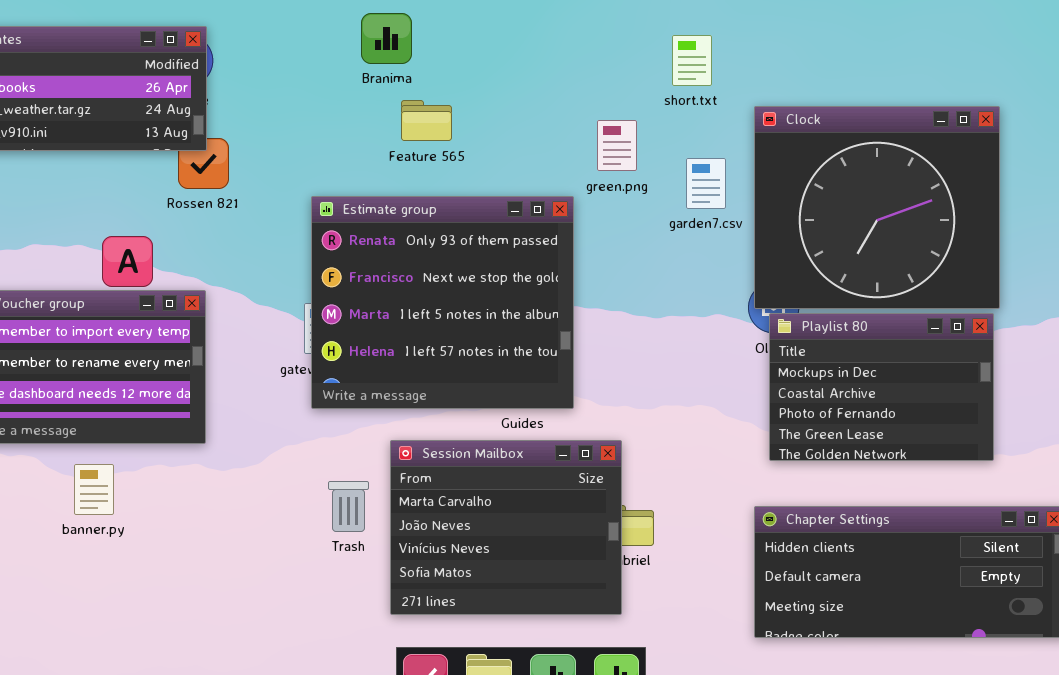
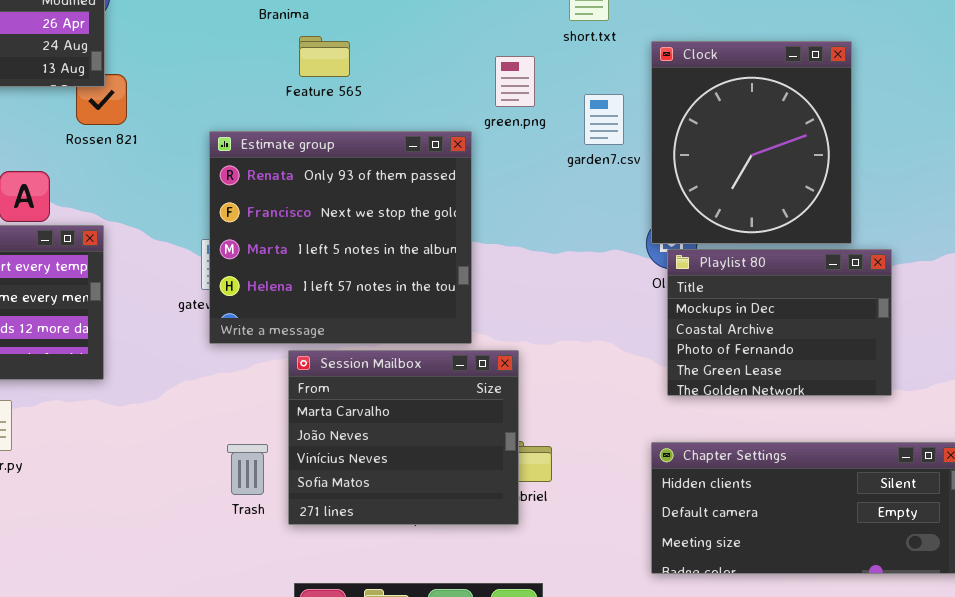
Clock: [754,106,1000,309] -> [651,41,852,244], resized
Session Mailbox: [390,440,622,615] -> [288,350,519,525], moved
Trash: [328,481,369,532] -> [227,444,268,495], moved

